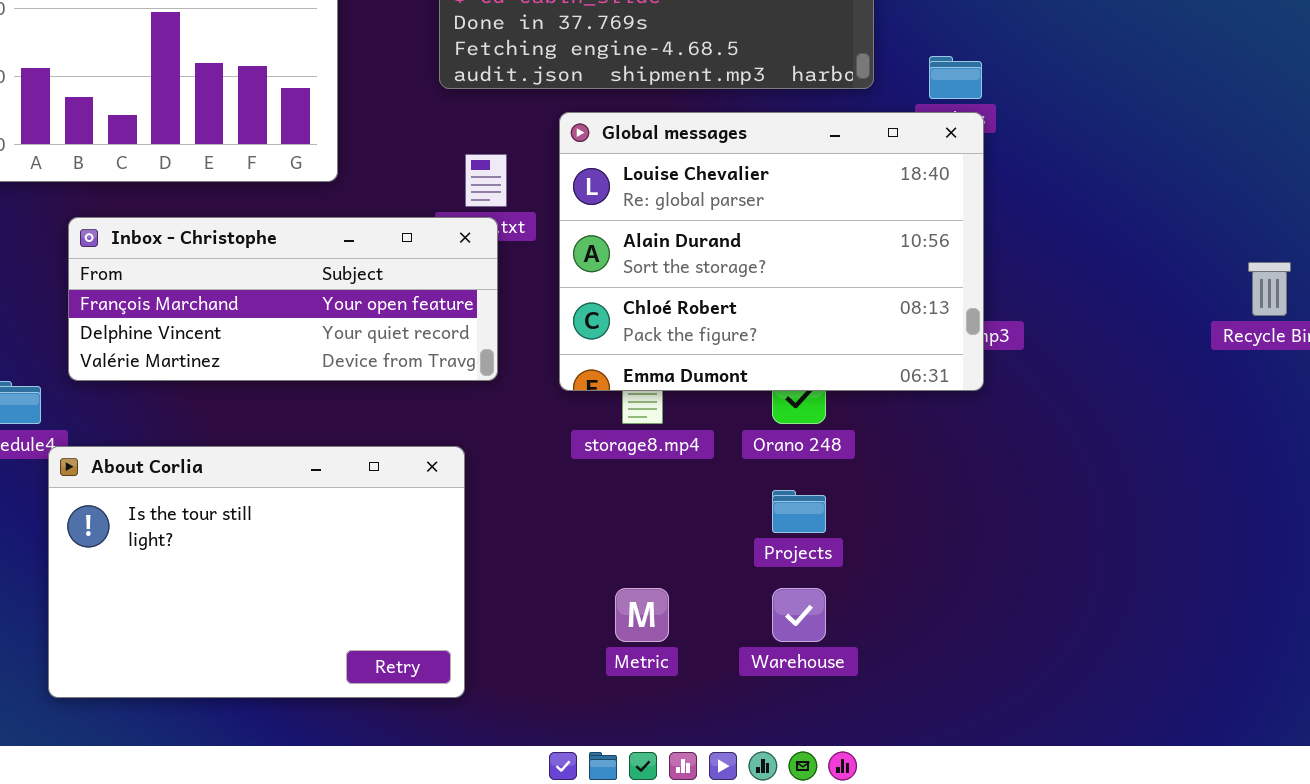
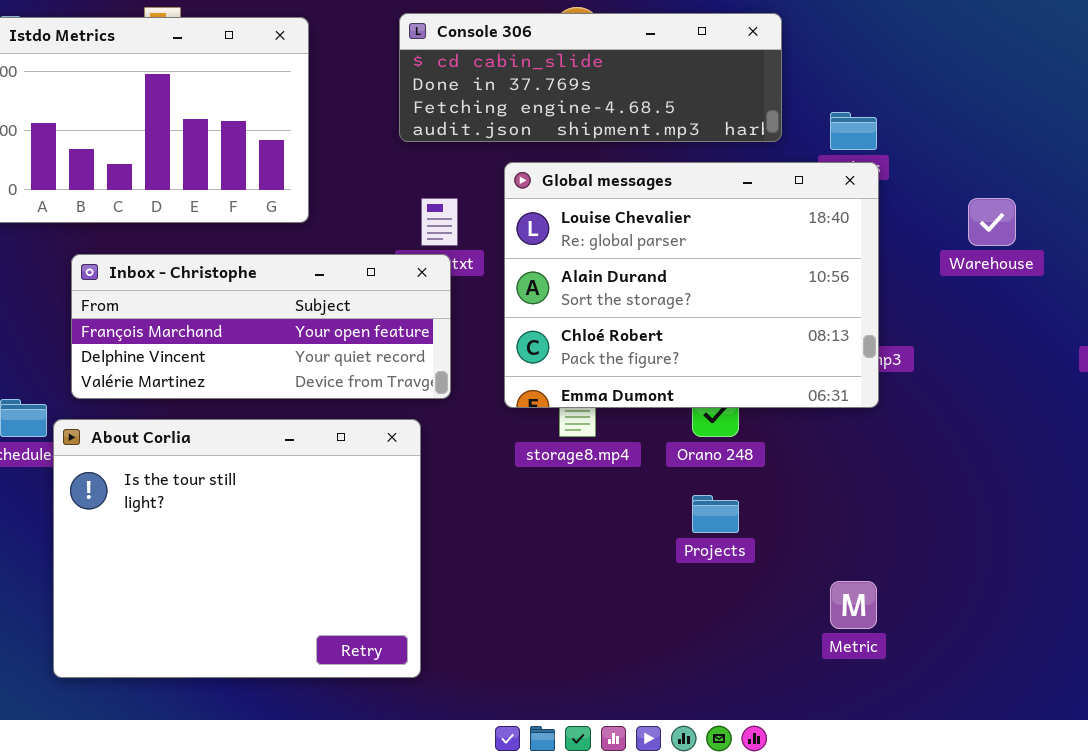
About Corlia: [48,446,465,698] -> [53,419,421,678], resized
Metric: [615,588,669,642] -> [830,581,877,629], moved
Warehouse: [772,588,826,642] -> [968,198,1016,246], moved

